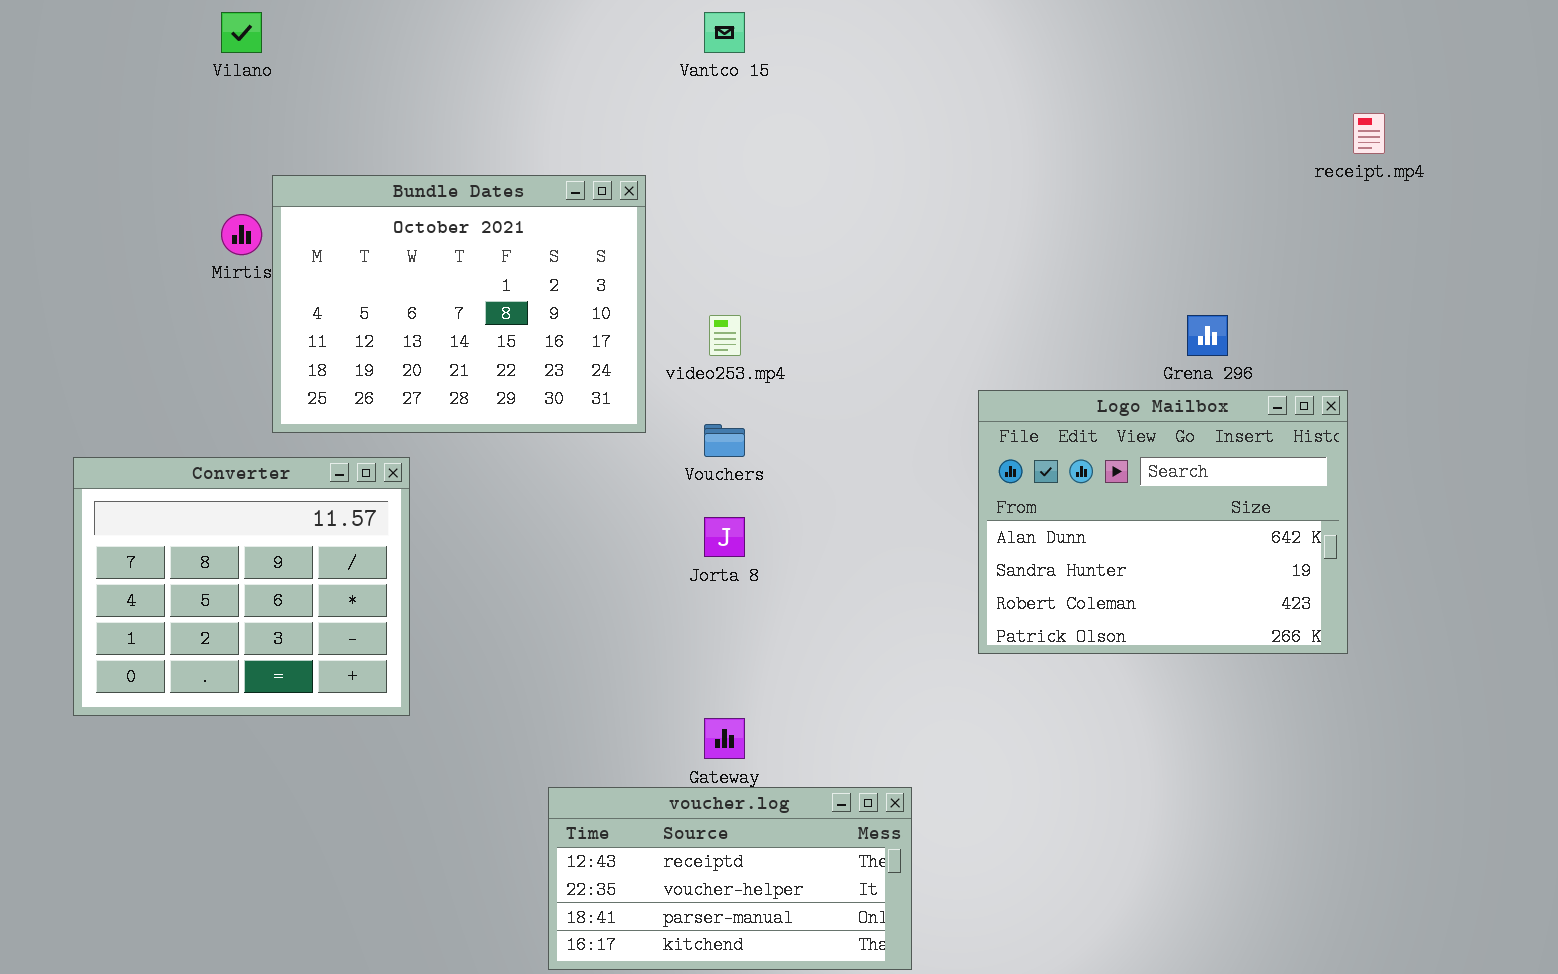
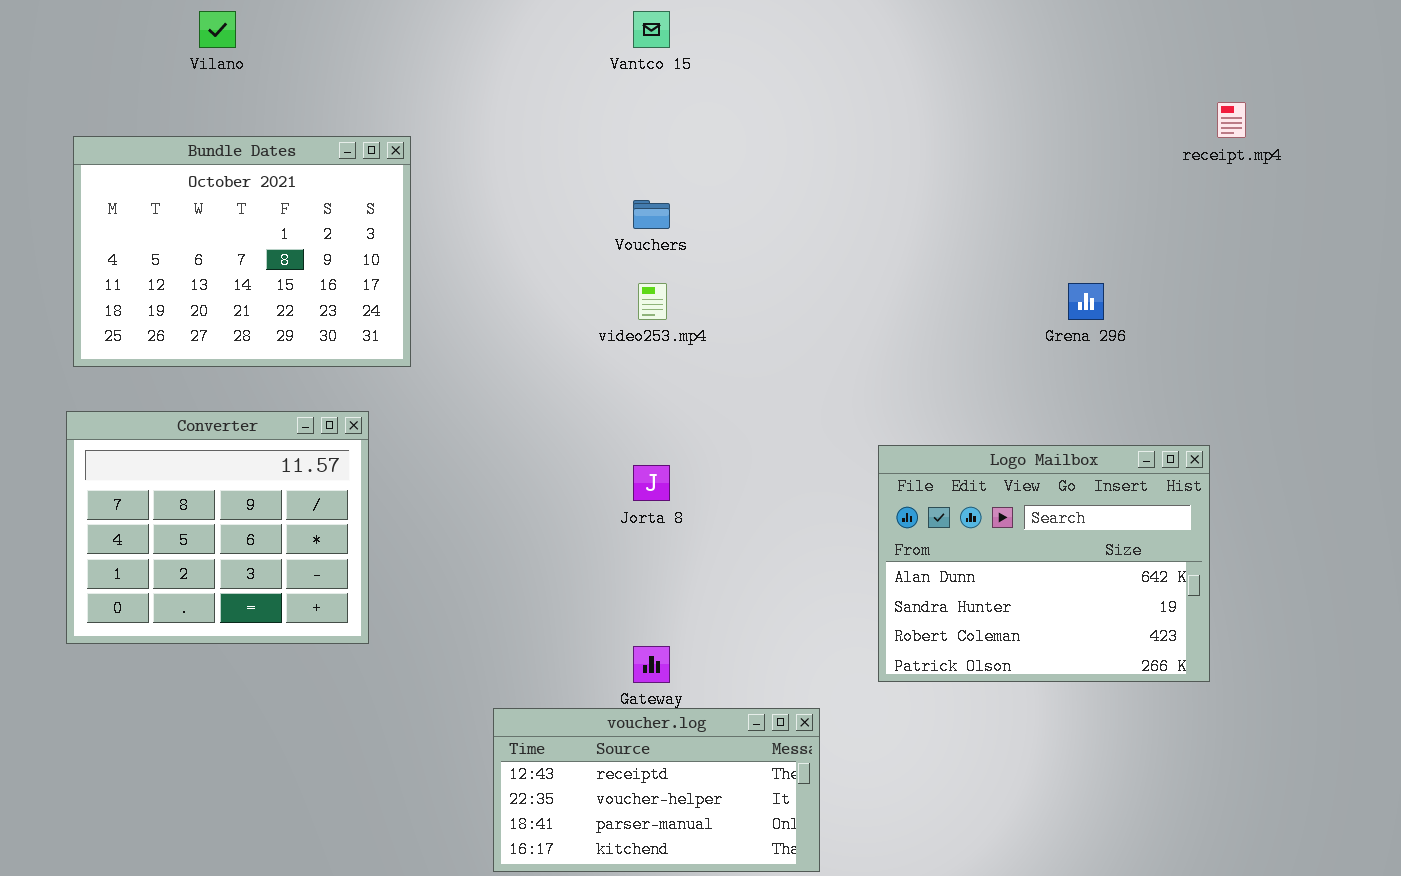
Bundle Dates: [272,175,646,433] -> [73,136,411,367], moved
Logo Mailbox: [978,390,1348,654] -> [878,445,1210,682], moved
Vouchers: [704,424,745,457] -> [633,200,670,229], moved

